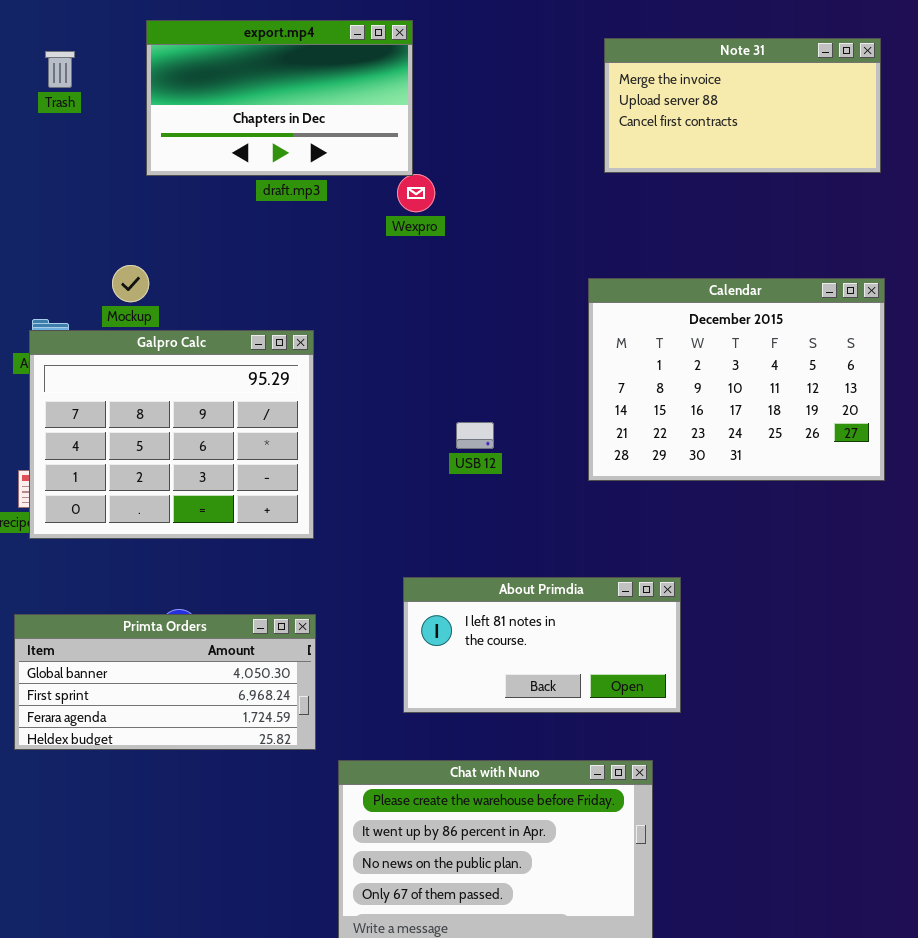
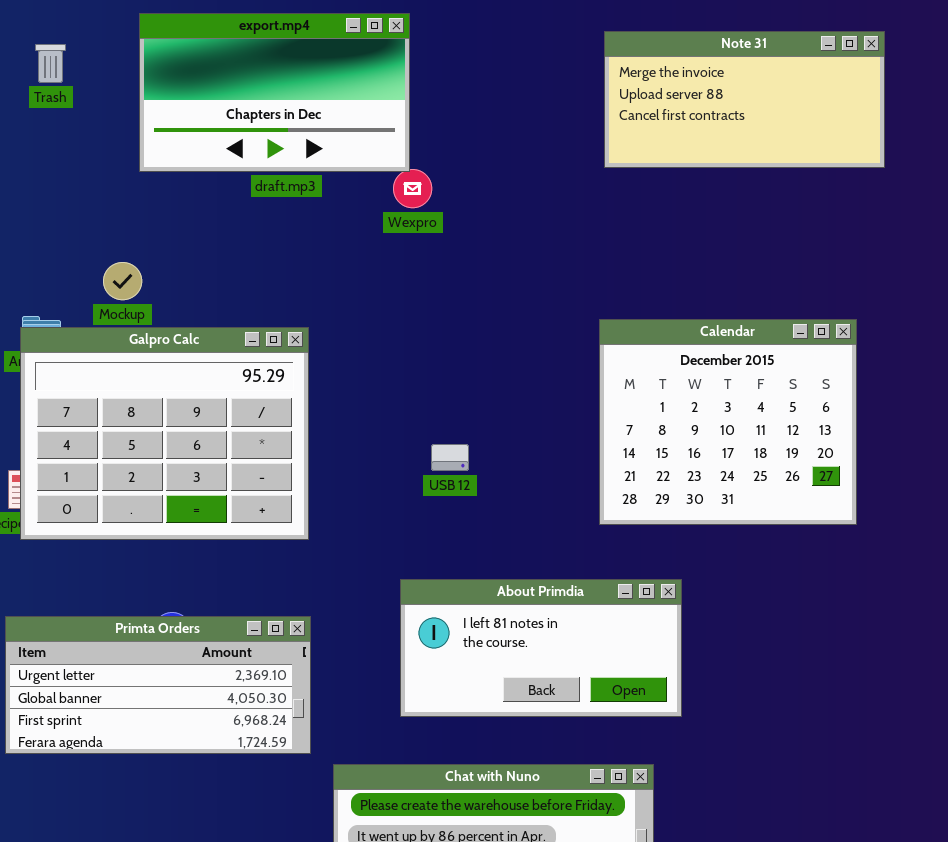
Calendar: [588,278,885,481] -> [599,319,857,525], moved, resized
USB 12: [456,422,494,449] -> [431,444,469,471], moved
Primta Orders: [14,614,316,750] -> [5,616,311,754], scrolled up 1 row

